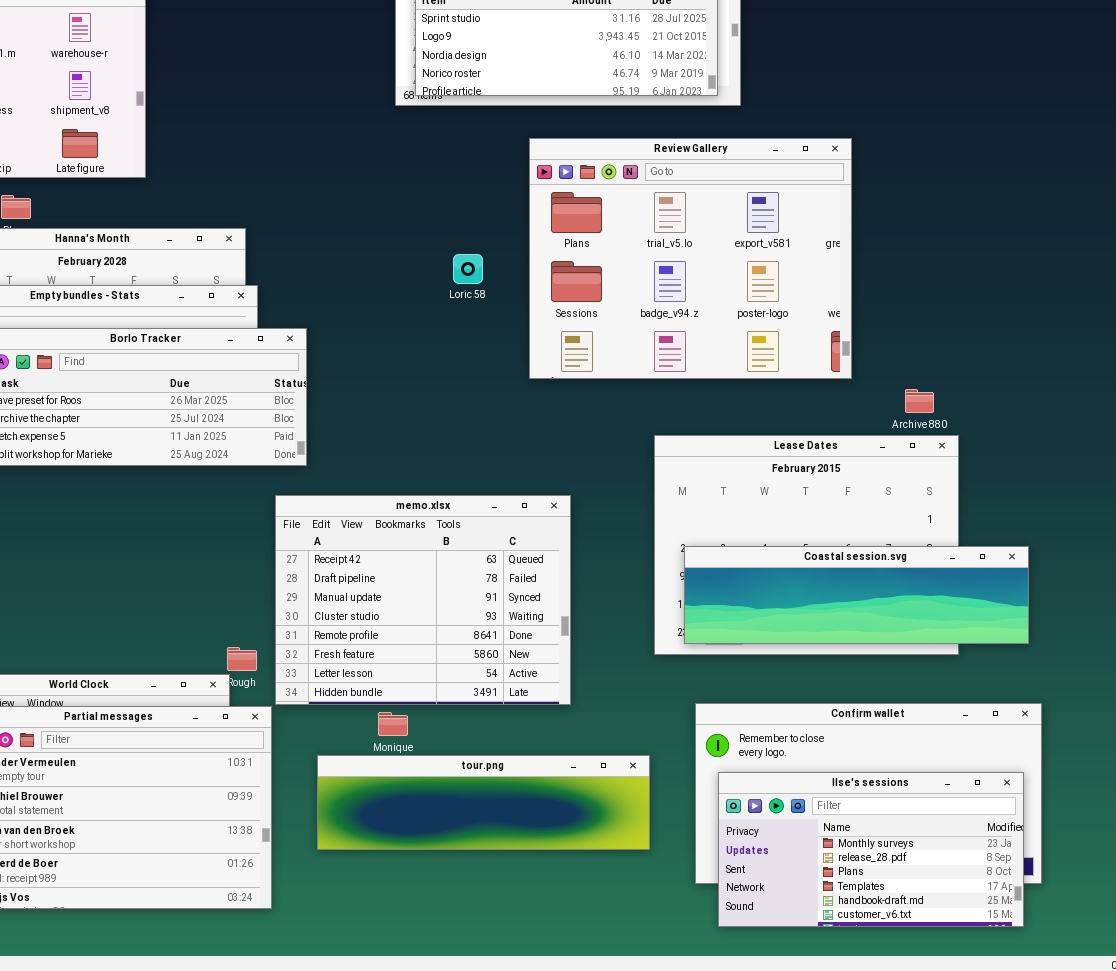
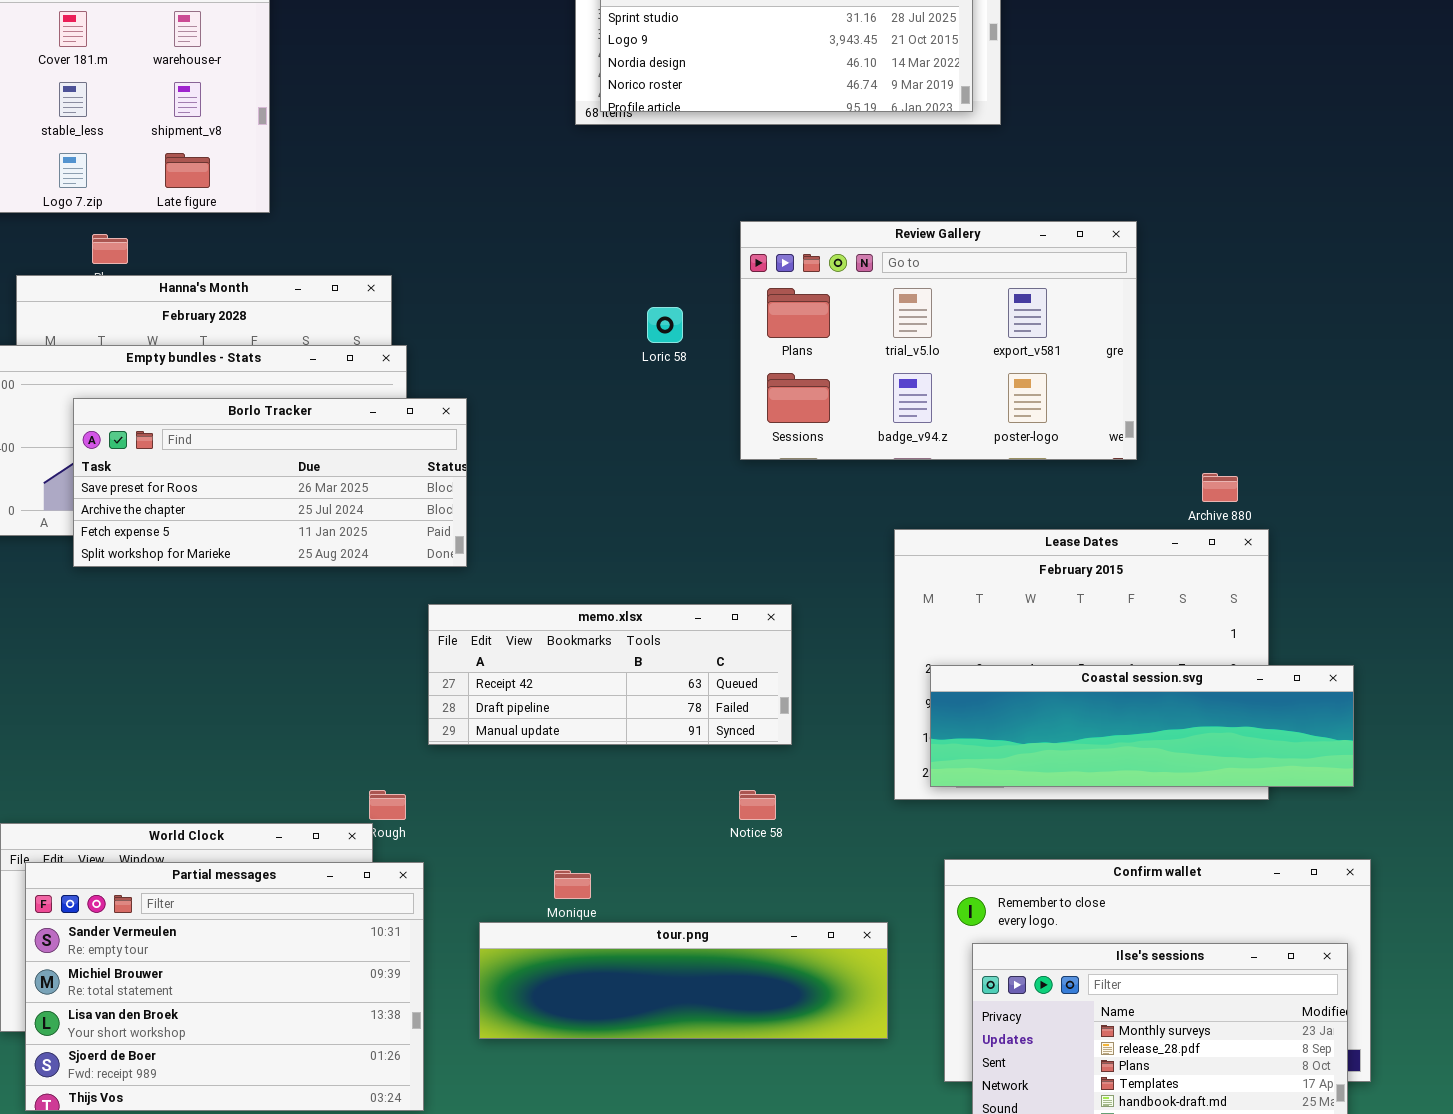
Review Gallery: [529,138,852,379] -> [740,221,1137,460], resized
memo.xlsx: [275,495,571,705] -> [428,604,792,745], resized

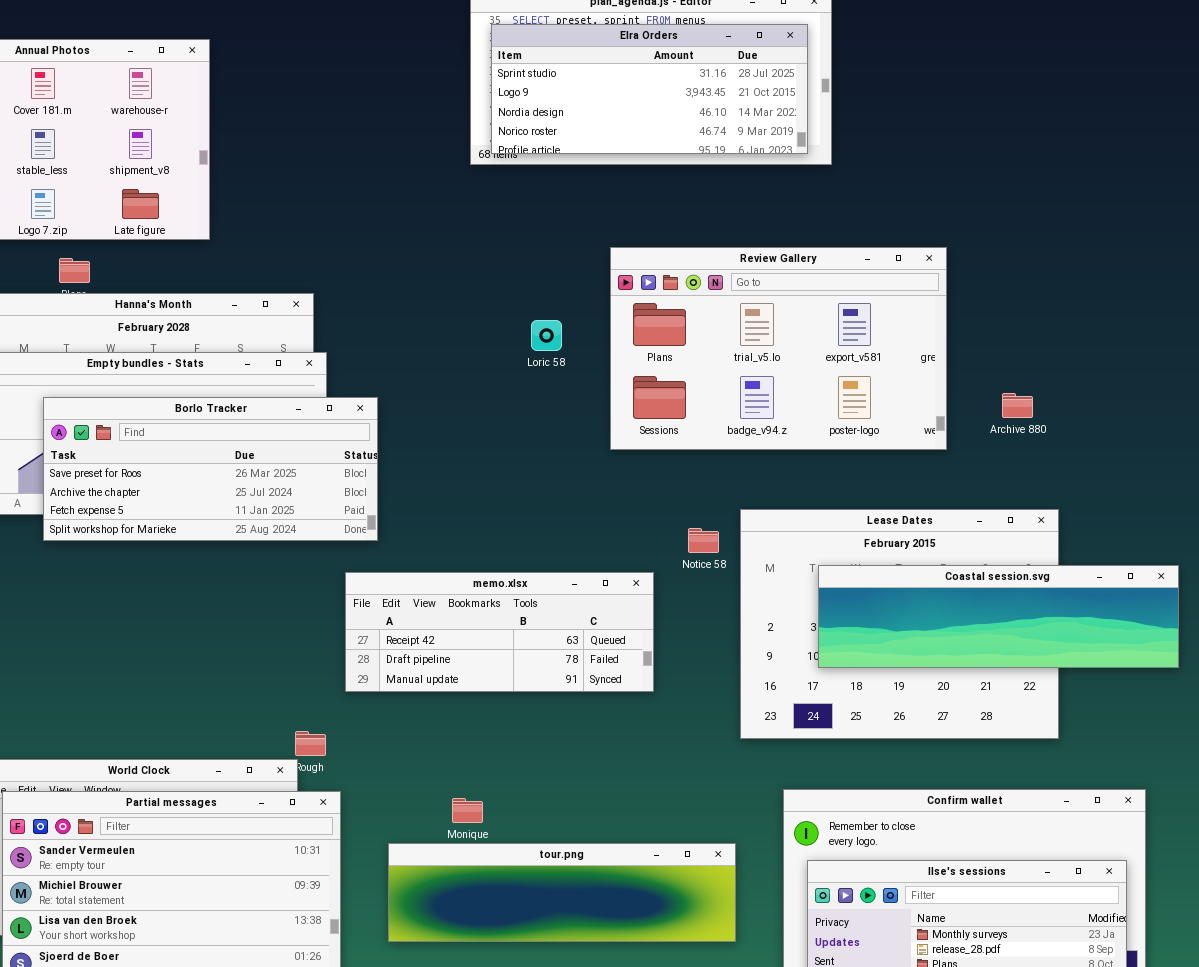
Archive 880: [1202,473,1238,502] -> [1002,393,1033,418], moved
Coastal session.svg: [930,665,1354,787] -> [818,565,1179,668], moved
Notice 58: [739,790,776,820] -> [688,528,719,553], moved

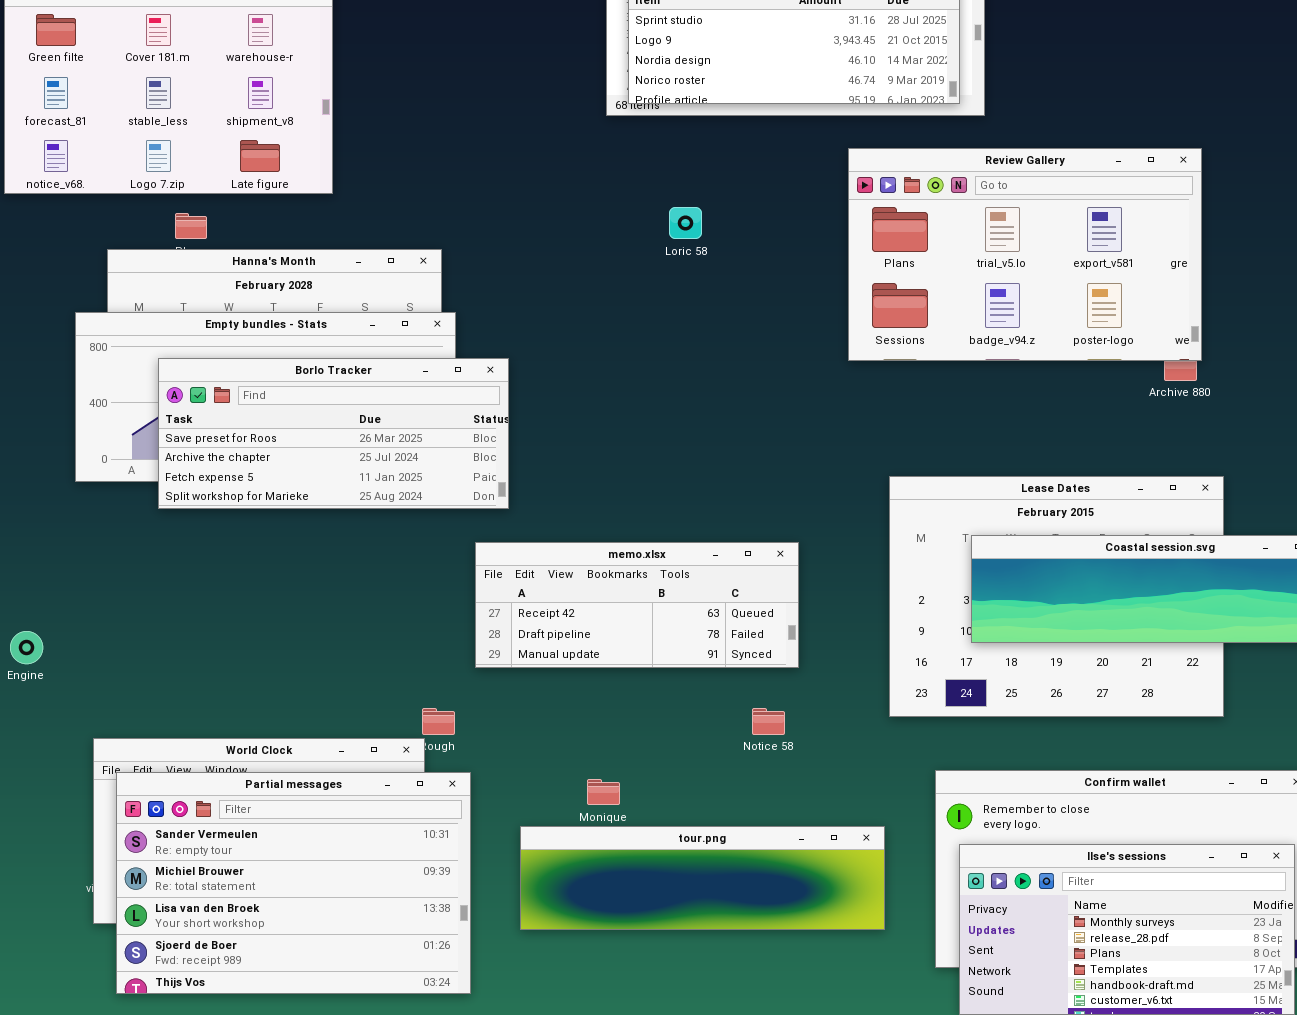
Review Gallery: [610,247,947,450] -> [848,148,1202,361], moved
Loric 58: [531,320,562,351] -> [669,207,702,239], moved
Notice 58: [688,528,719,553] -> [752,708,785,735], moved

